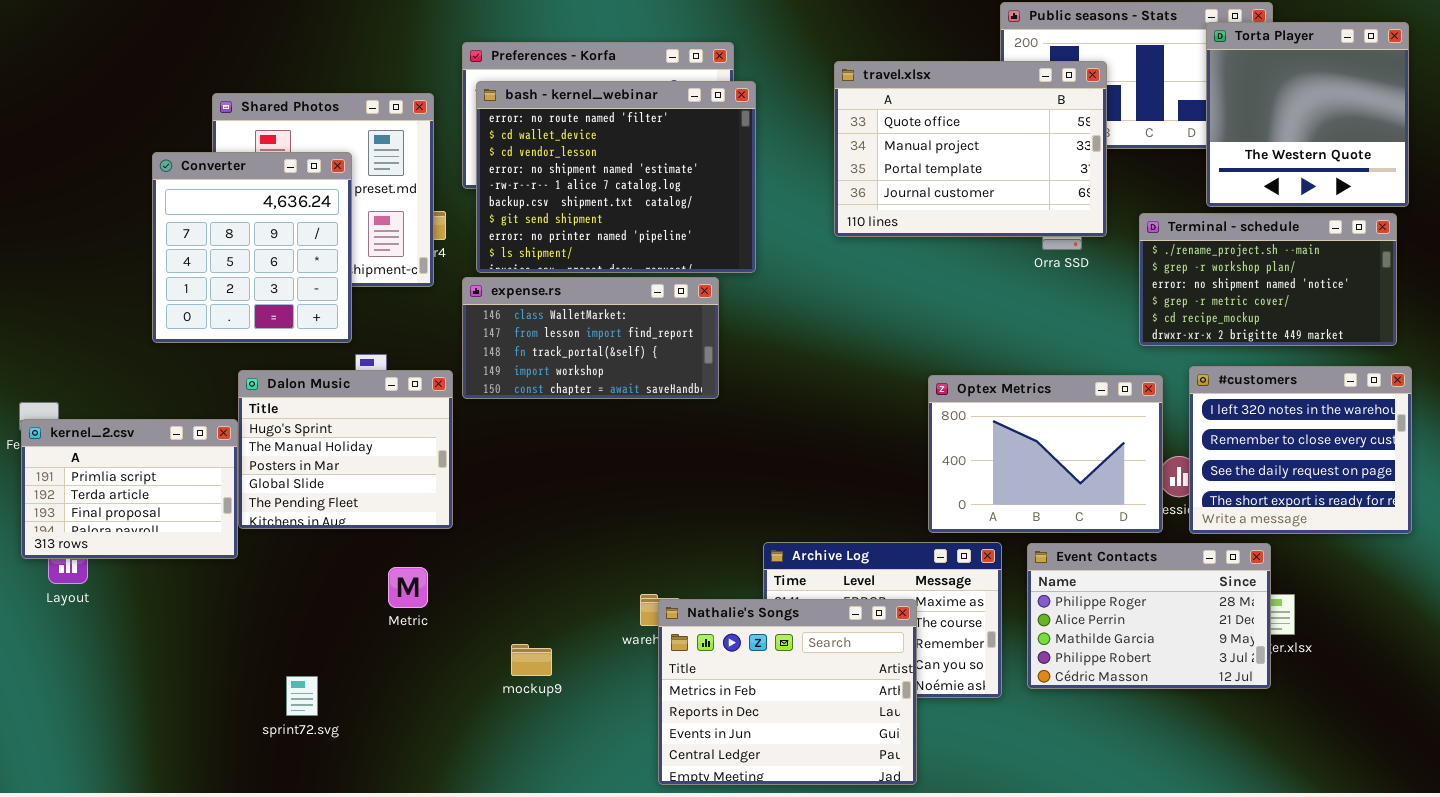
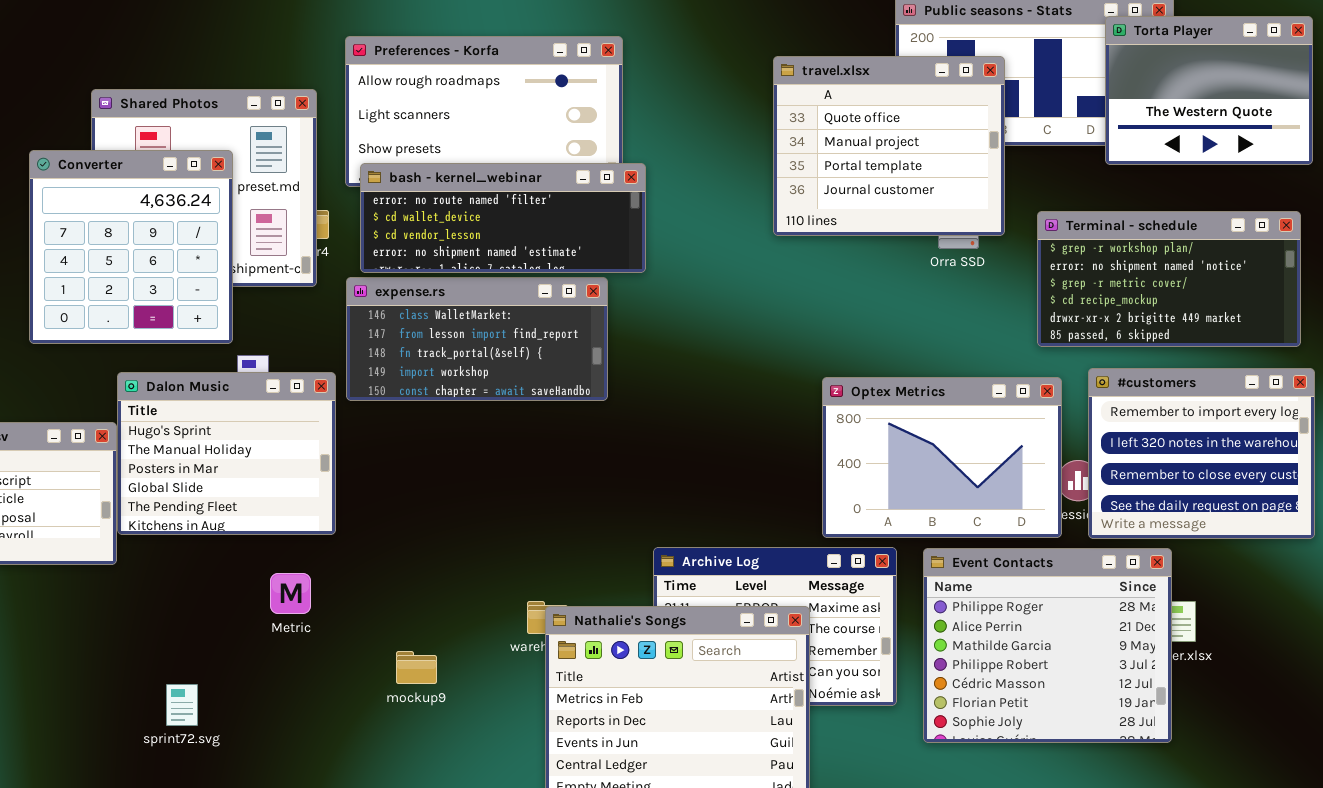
Torta Player: [1206,22,1409,207] -> [1105,16,1313,165], resized
travel.xlsx: [834,61,1107,237] -> [773,56,1005,236], resized
bash - kernel_webinar: [476,81,756,273] -> [360,163,646,273], resized
Terminal - schedule: [1139,213,1397,346] -> [1037,211,1301,347], scrolled down 1 row
#customers: [1189,366,1412,534] -> [1088,368,1315,539], scrolled up 1 row
Event Contacts: [1027,543,1271,689] -> [923,548,1172,743], resized

